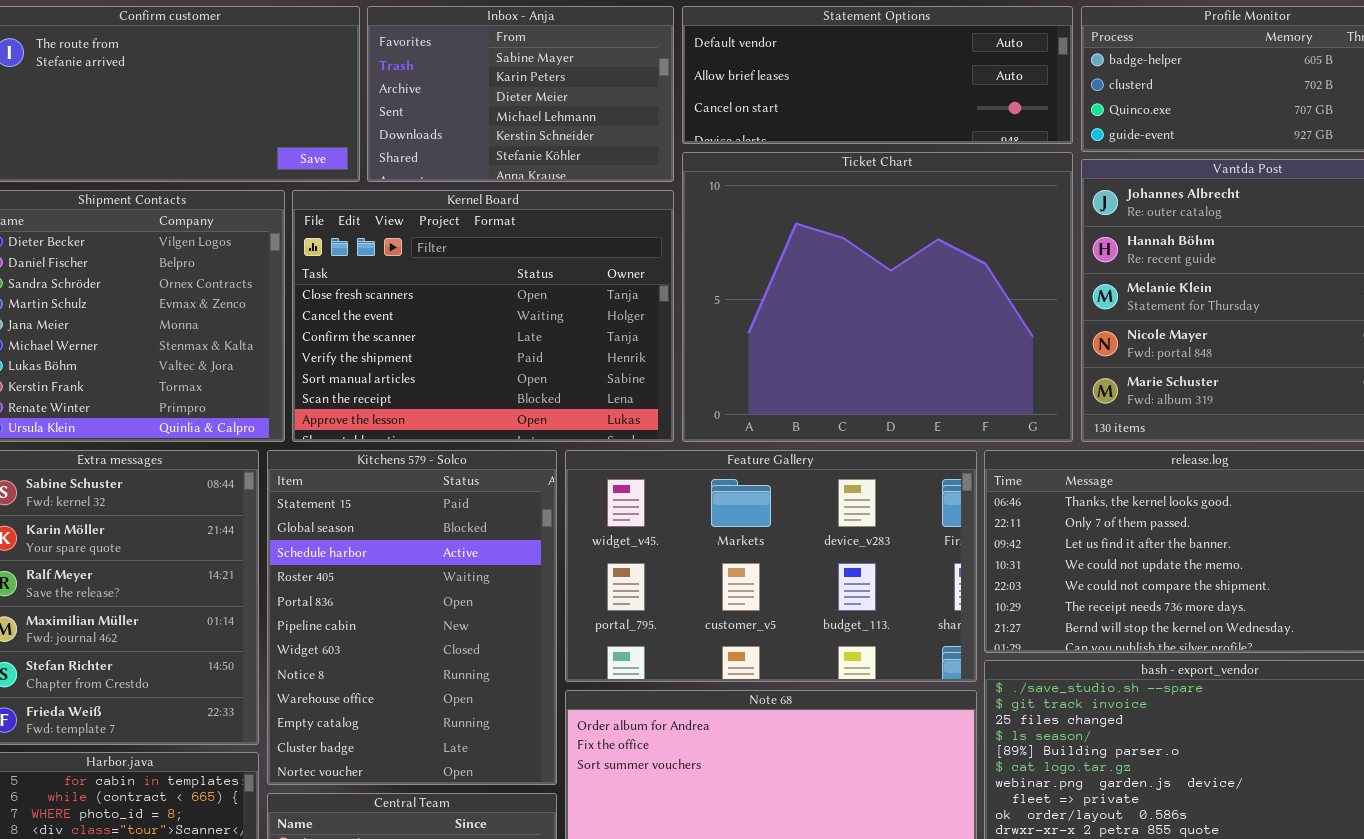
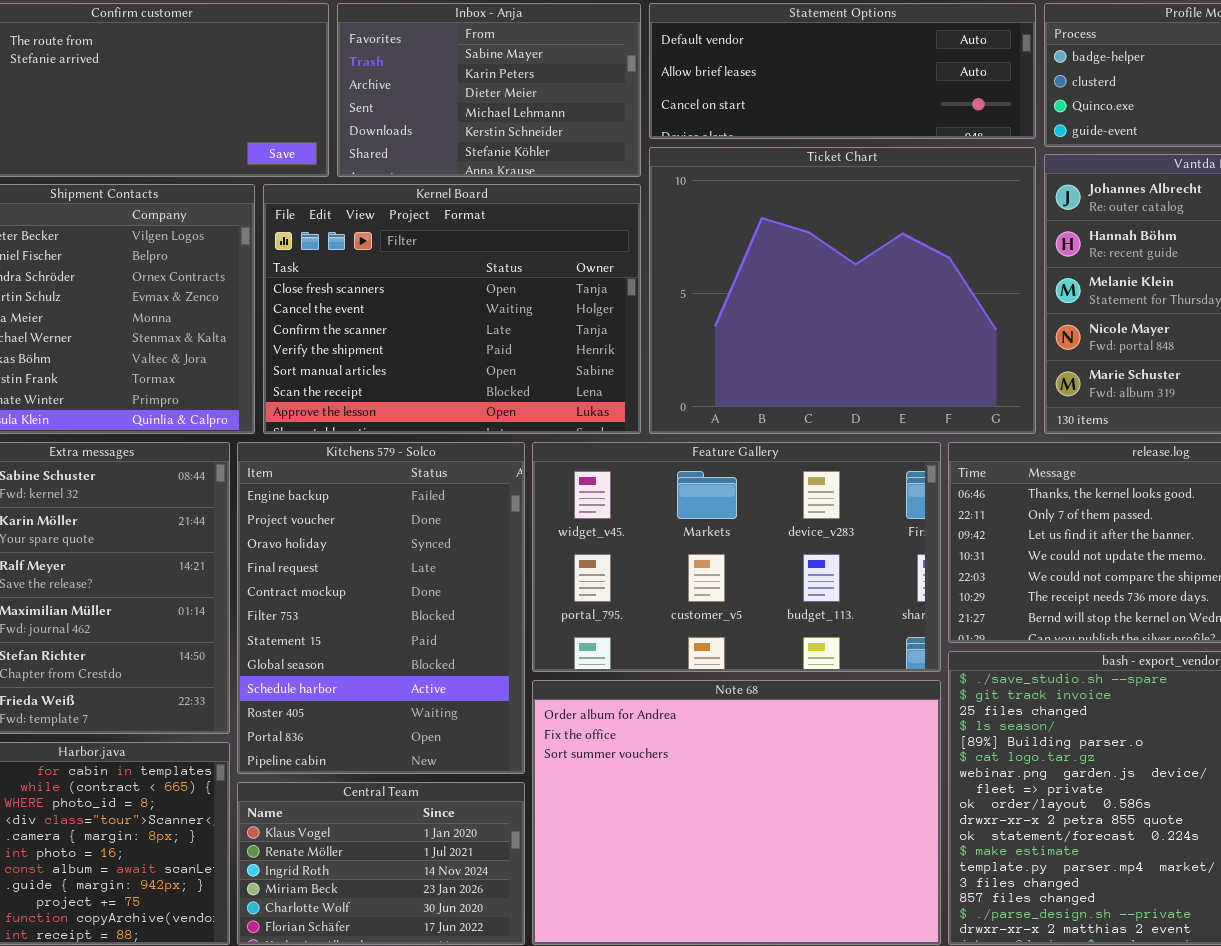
Kitchens 579 - Solco: [267,450,557,785] -> [237,442,525,774], scrolled up 6 rows

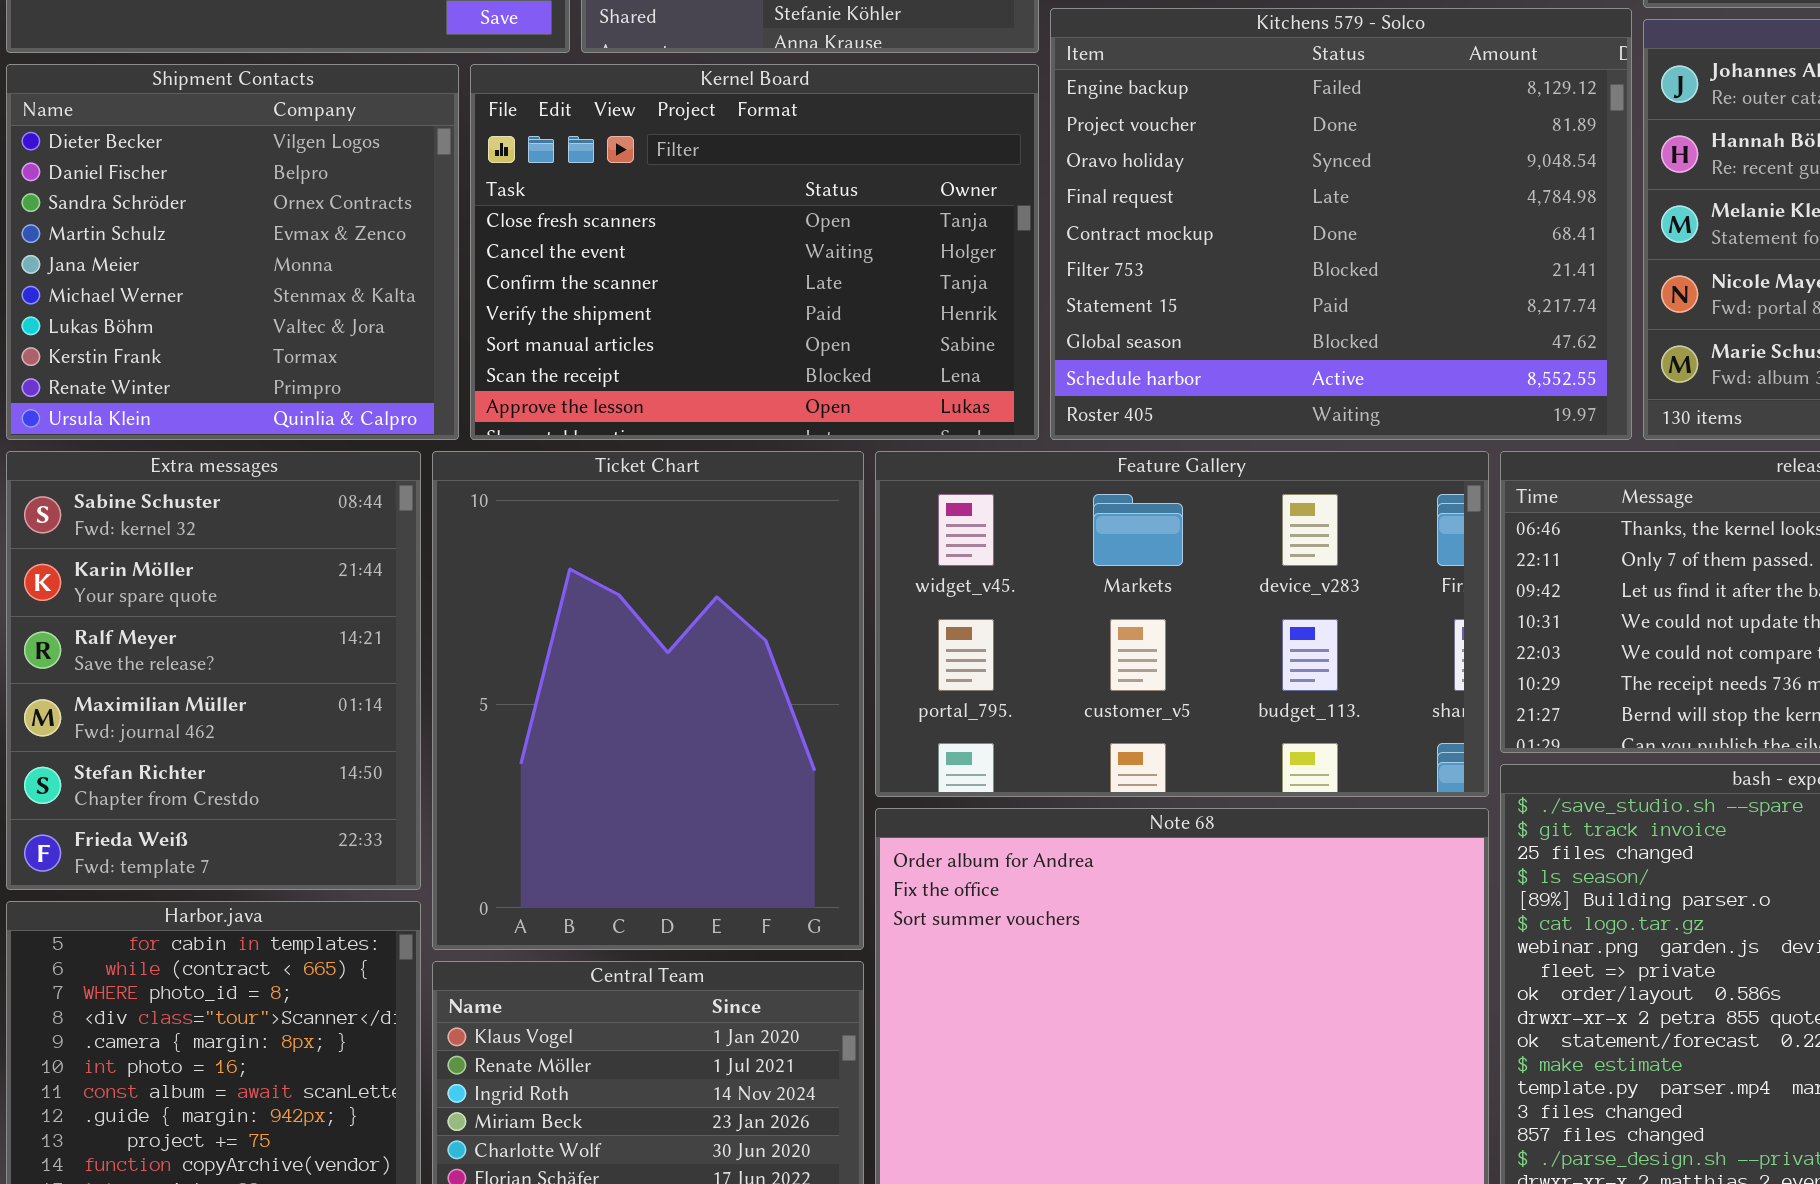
Ticket Chart: [649,147,1036,434] -> [432,451,864,950], moved, resized
Kitchens 579 - Solco: [237,442,525,774] -> [1050,8,1632,440], moved, resized

